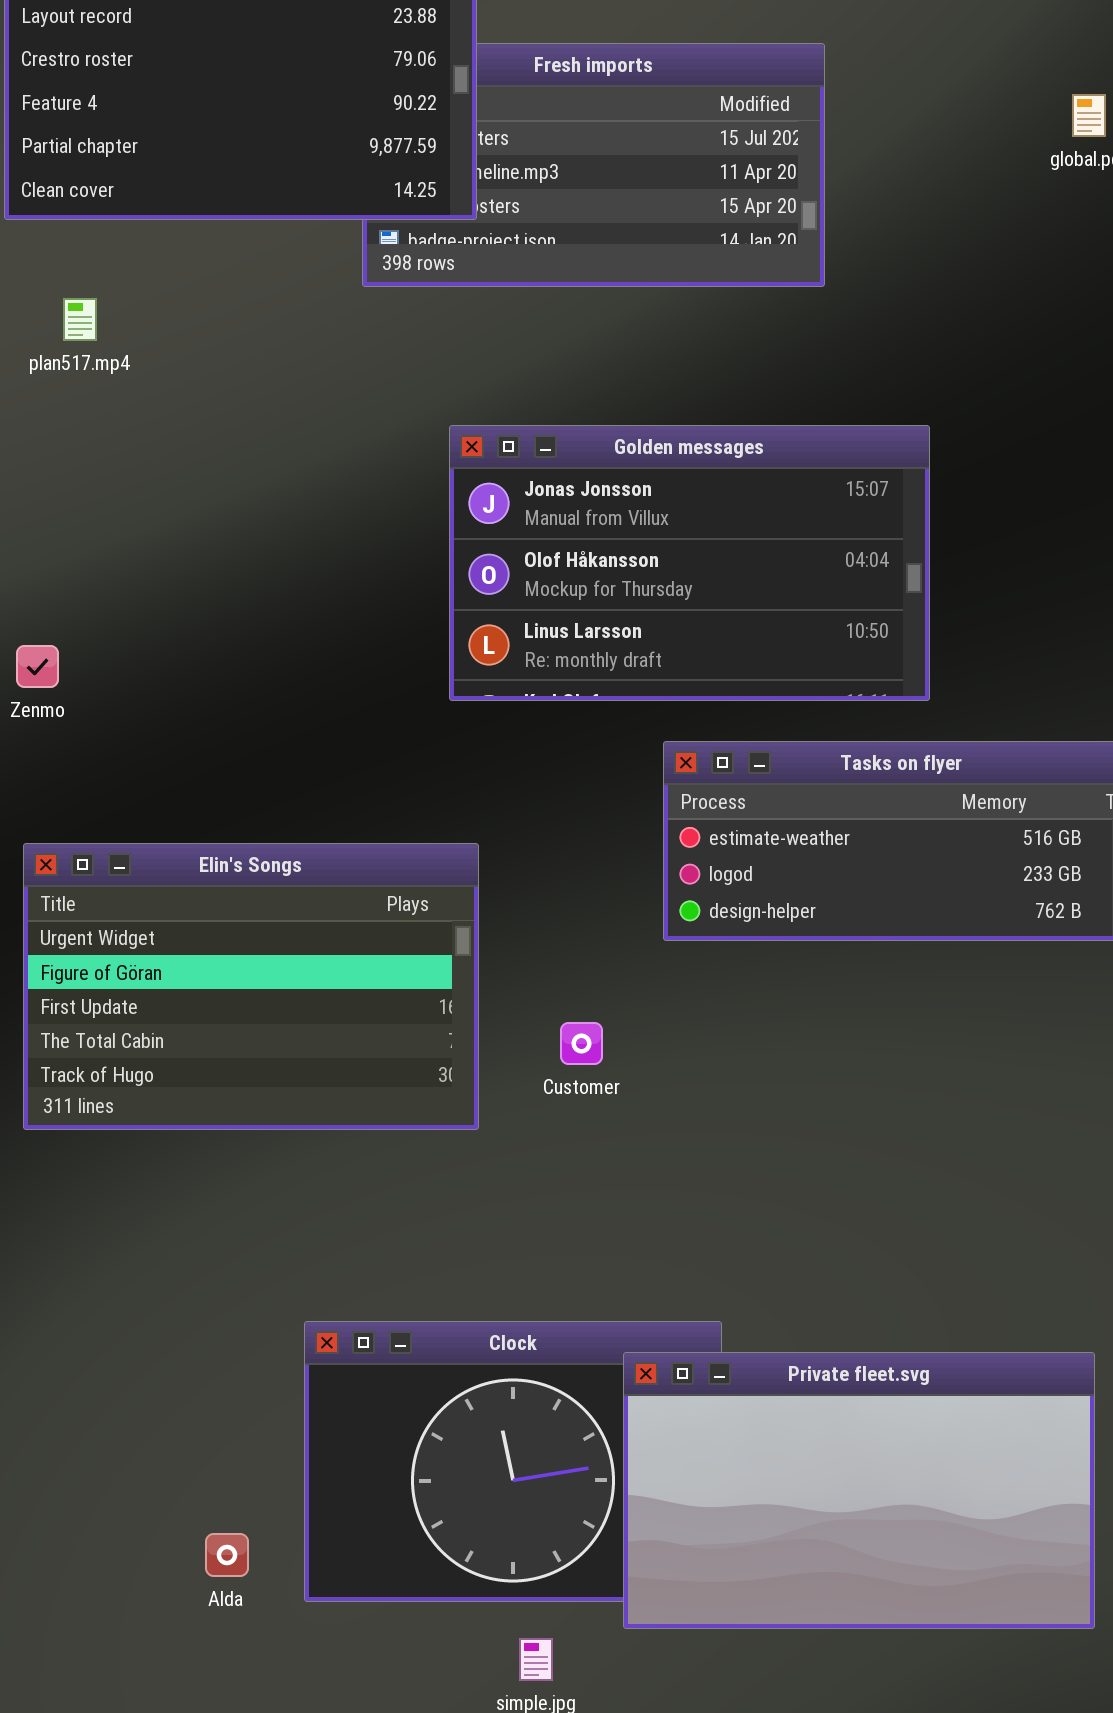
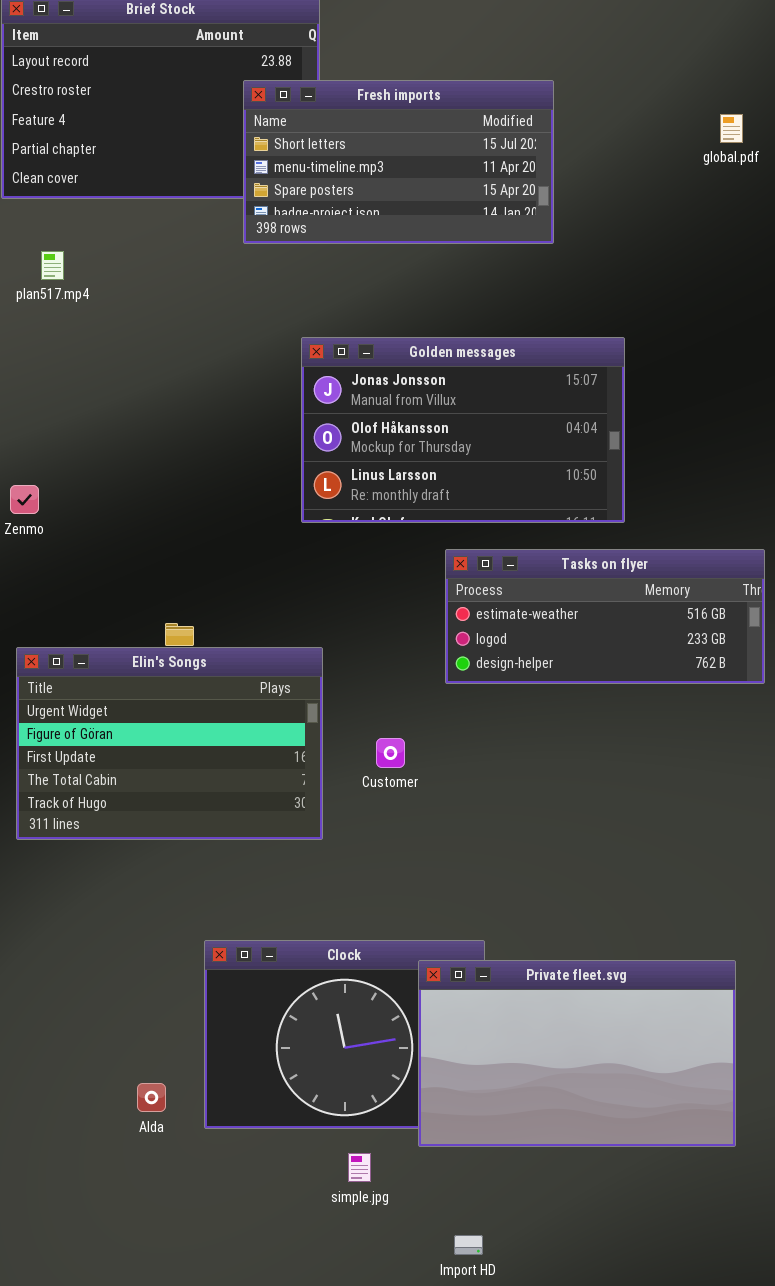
Fresh imports: [362,43,825,287] -> [243,80,554,244], raised
Elin's Songs: [23,843,479,1130] -> [16,647,323,840], moved

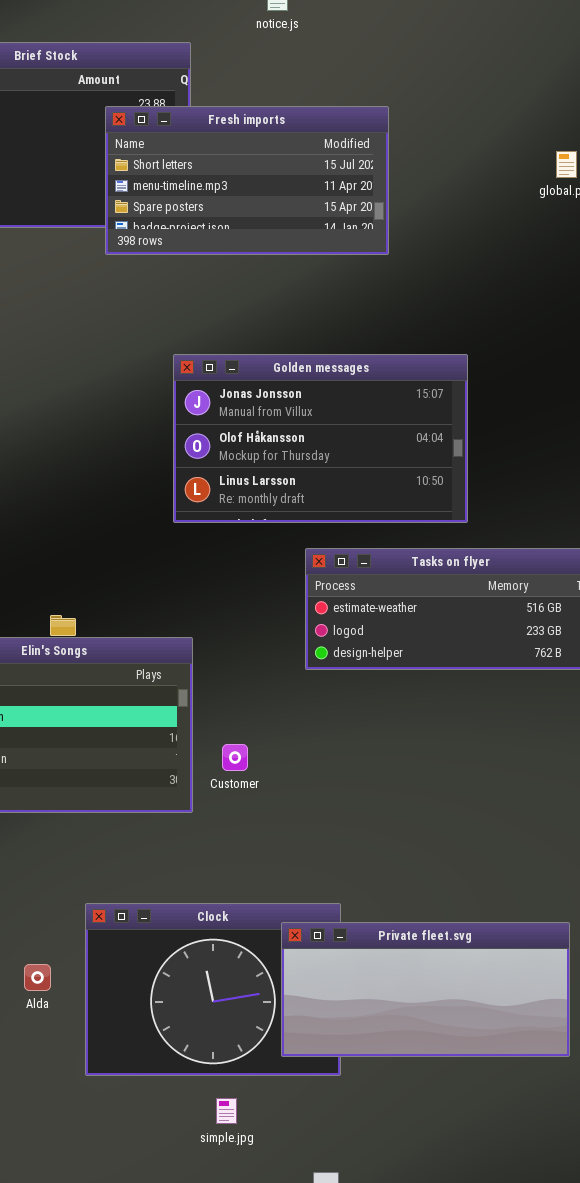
Fresh imports: [243,80,554,244] -> [105,106,389,255], moved
Customer: [376,738,405,768] -> [222,744,248,771], moved
Private fleet.svg: [418,960,736,1147] -> [281,922,570,1057], resized
Alda: [137,1083,166,1112] -> [24,964,51,991], moved

